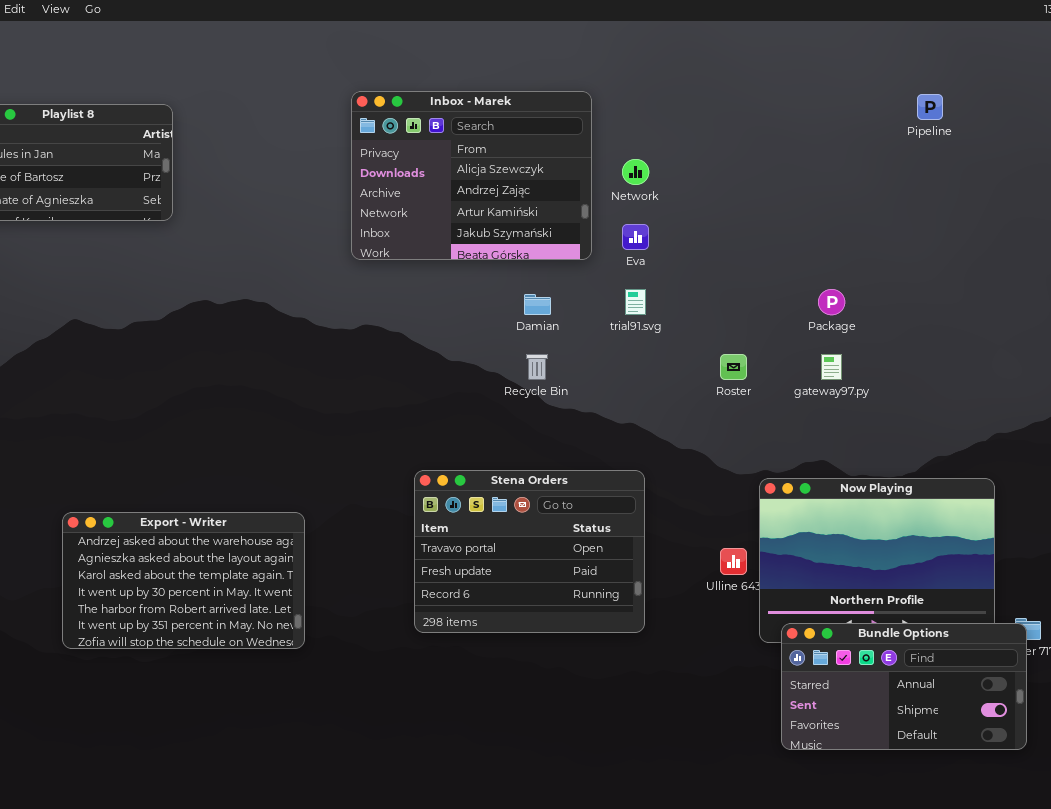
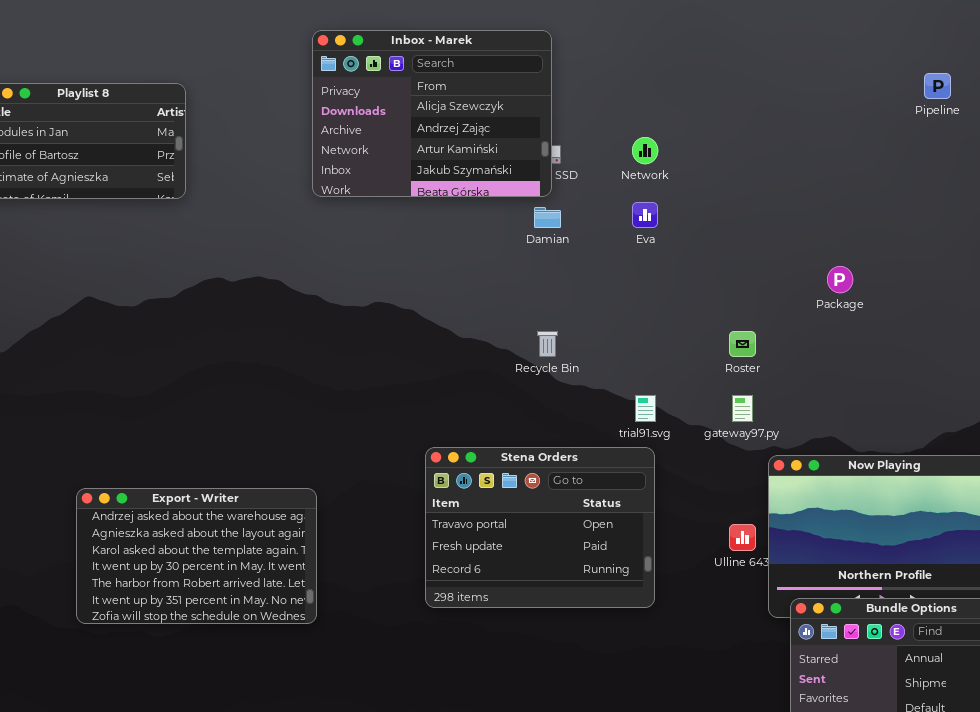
Inbox - Marek: [351,91,592,260] -> [312,30,552,197], moved
trial91.svg: [625,289,646,315] -> [635,395,656,422], moved
Damian: [524,294,551,315] -> [534,207,561,228], moved
gateway97.py: [821,354,842,380] -> [732,395,753,422], moved

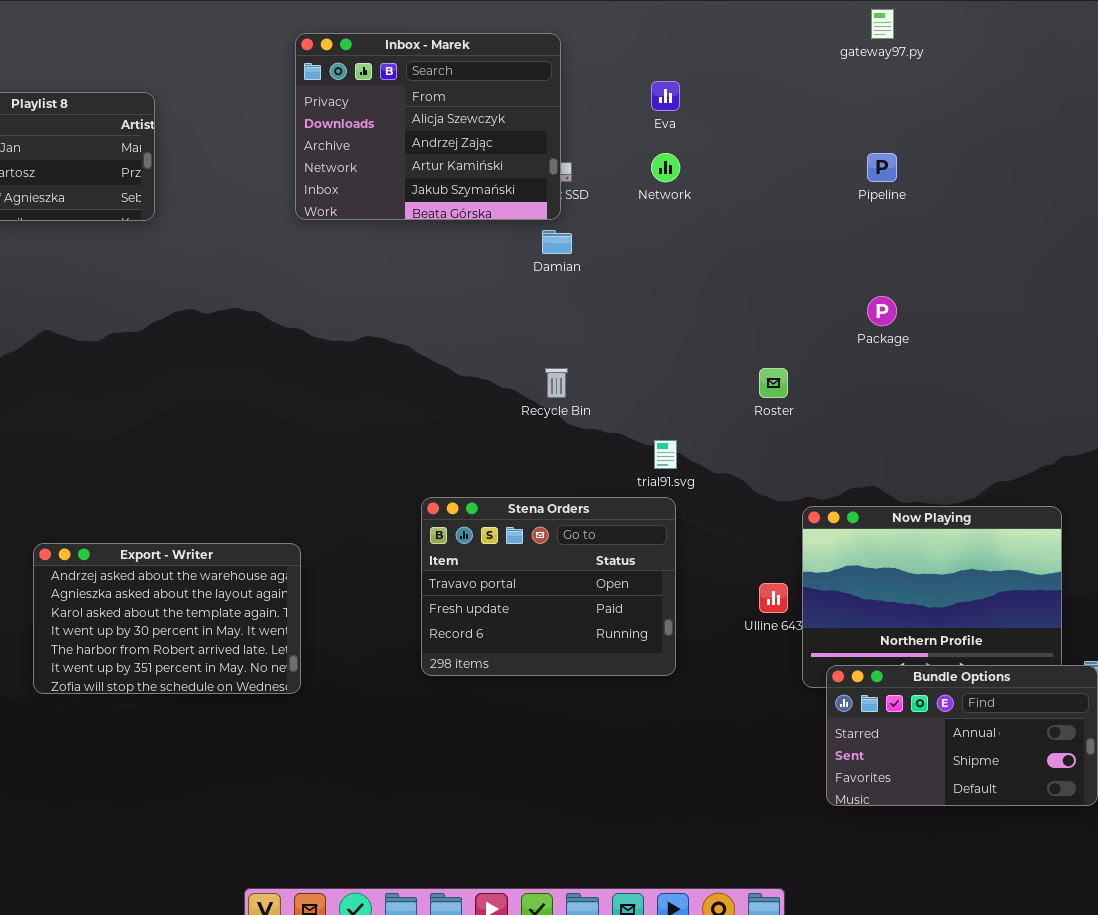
Pipeline: [924,73,951,99] -> [867,153,897,182], moved
Eva: [632,202,658,228] -> [651,81,680,111], moved
gateway97.py: [732,395,753,422] -> [871,9,894,39], moved

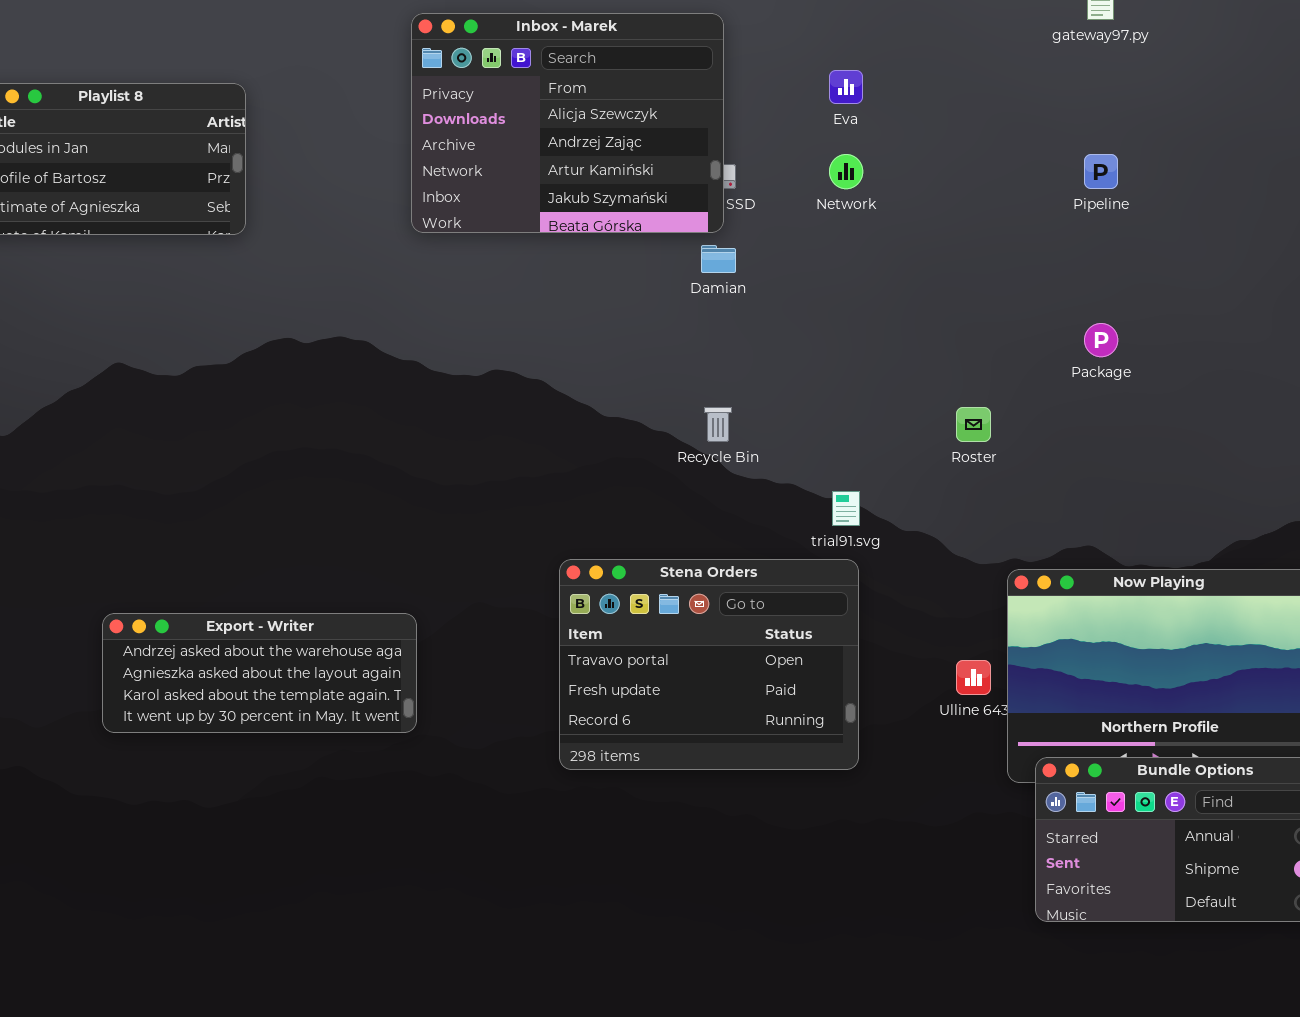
Export - Writer: [33,543,301,694] -> [102,613,417,733], resized

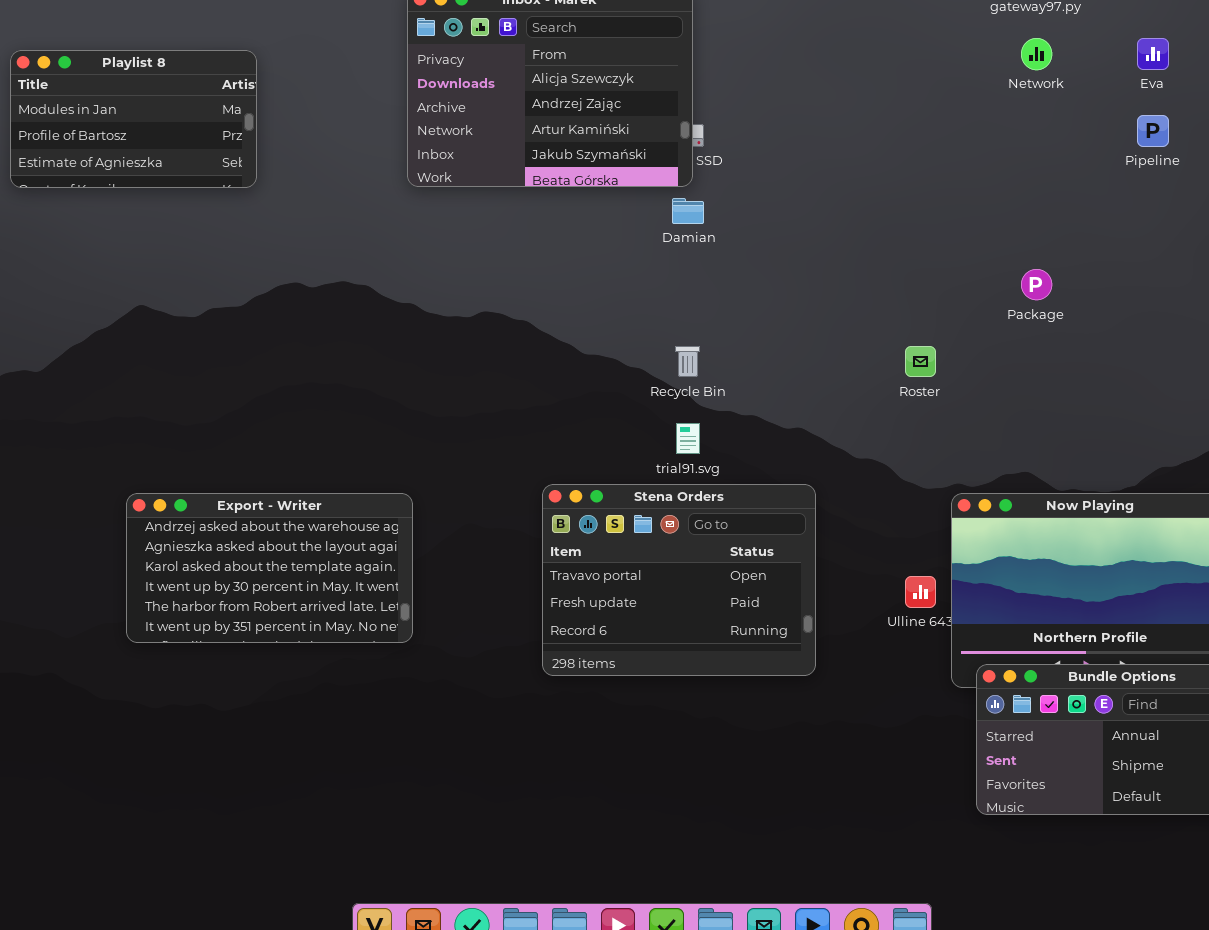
Eva: [829,70,863,104] -> [1137,38,1169,70], moved
Network: [829,154,863,189] -> [1021,38,1052,70], moved
Pipeline: [1084,154,1118,189] -> [1137,115,1169,147], moved
trial91.svg: [832,491,860,526] -> [676,423,700,454], moved
Export - Writer: [102,613,417,733] -> [126,493,413,643], resized

